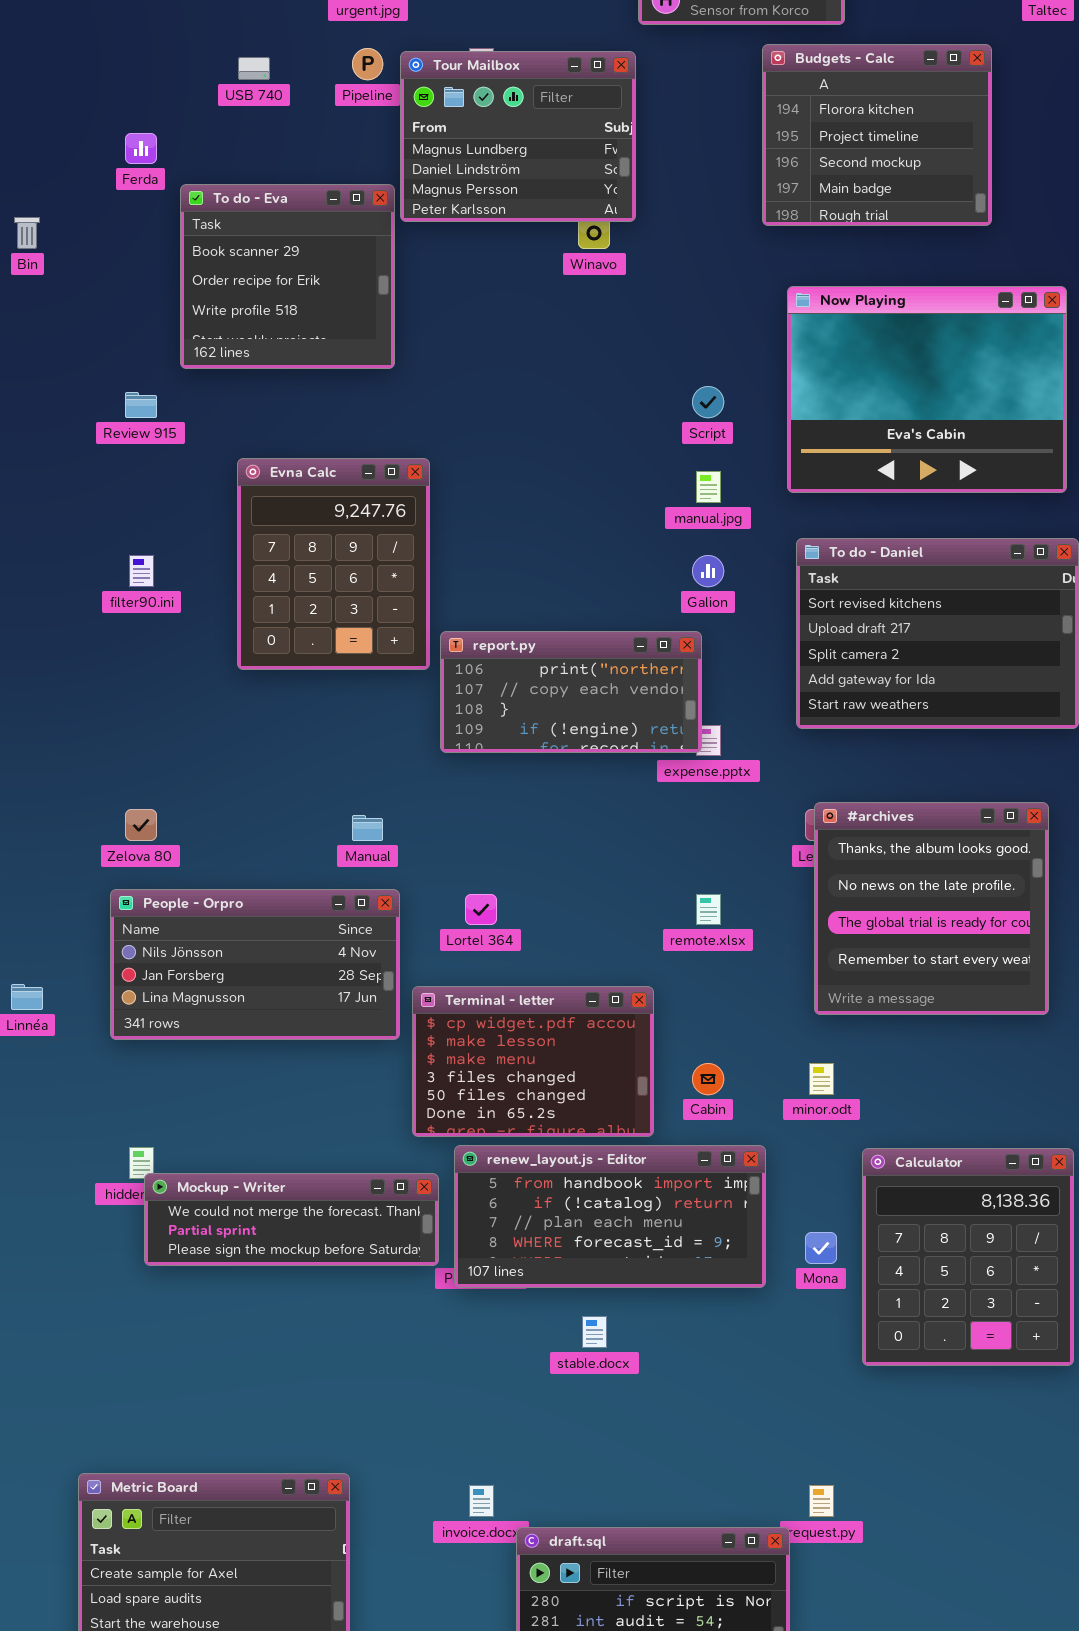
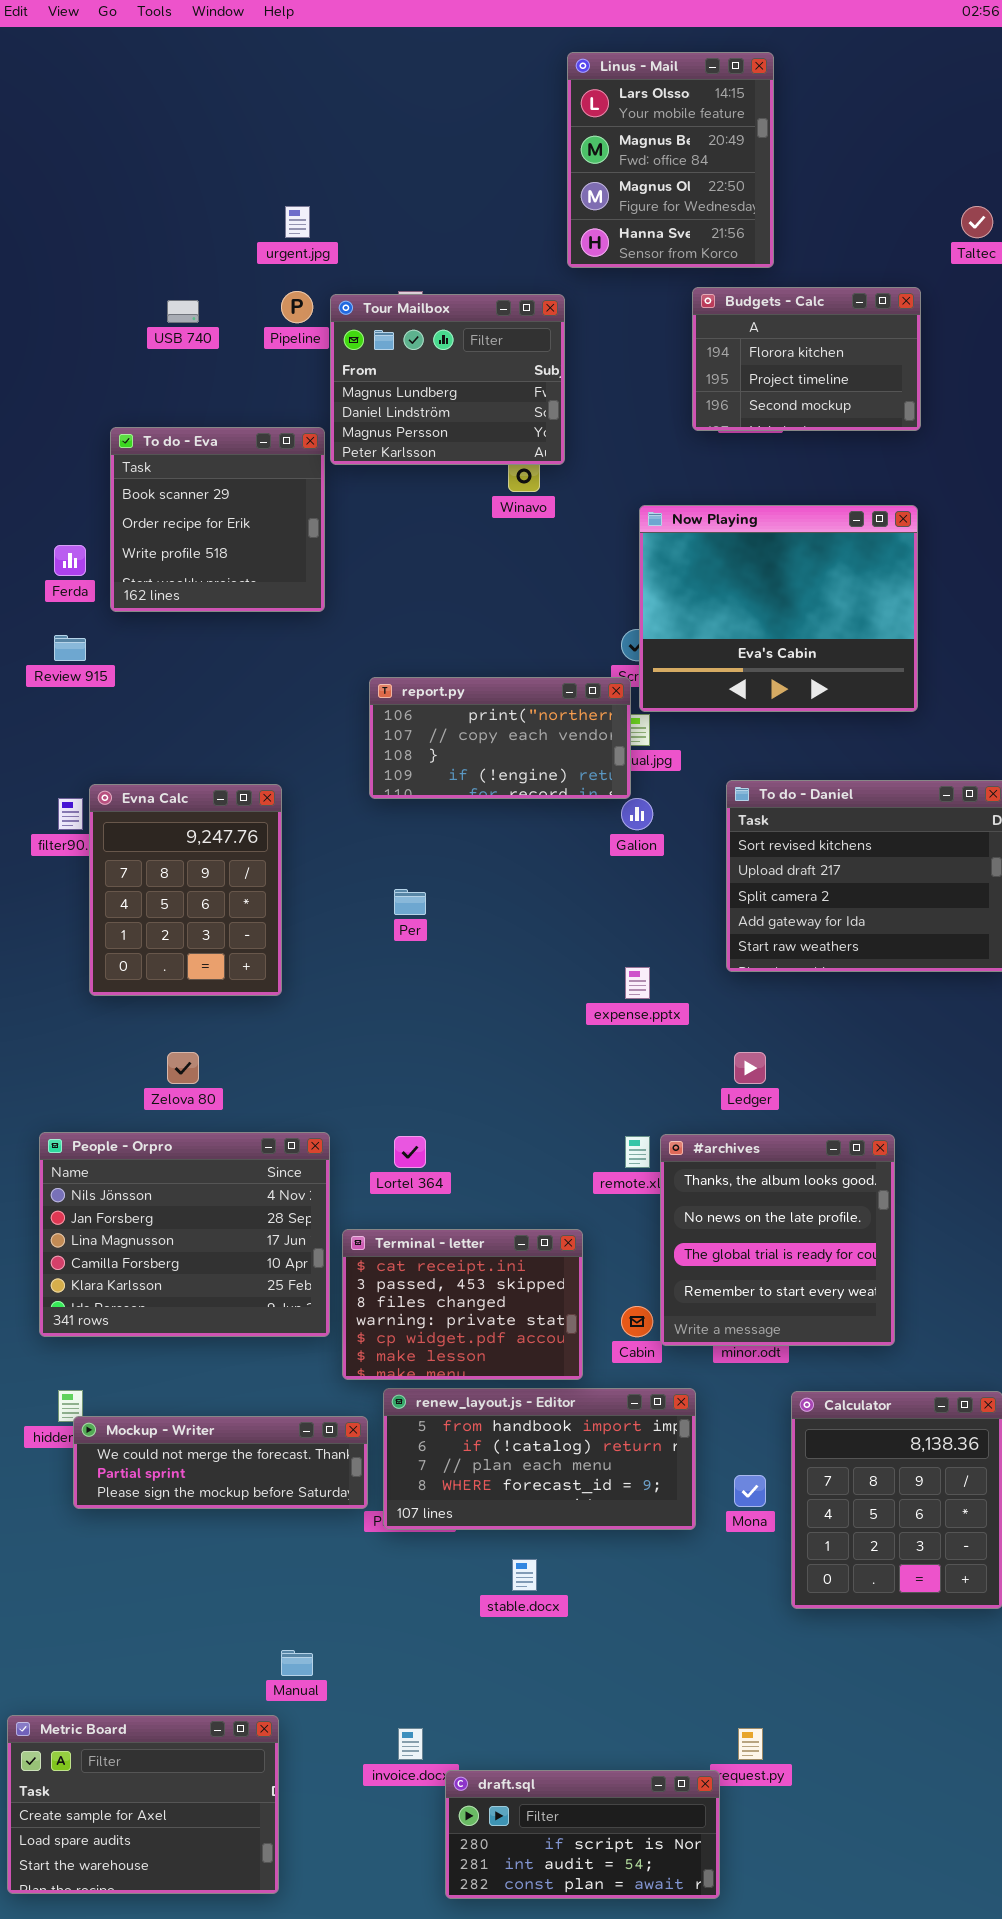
Budgets - Calc: [762,44,992,226] -> [692,287,921,431], resized
Ferda: [125,133,157,164] -> [54,545,86,576], moved
Now Playing: [787,286,1067,493] -> [639,505,918,712], moved
Evna Calc: [237,458,430,670] -> [89,784,282,996], moved
report.py: [440,631,702,753] -> [369,677,631,799], moved
#archives: [814,802,1049,1015] -> [660,1134,895,1346], moved
Zelova 80: [125,809,157,841] -> [167,1052,199,1084], moved
Manual: [352,815,383,841] -> [281,1650,313,1676], moved
People - Orpro: [110,889,400,1040] -> [39,1132,330,1337], resized
Terminal - letter: [412,986,654,1137] -> [342,1229,583,1380], scrolled up 4 rows

